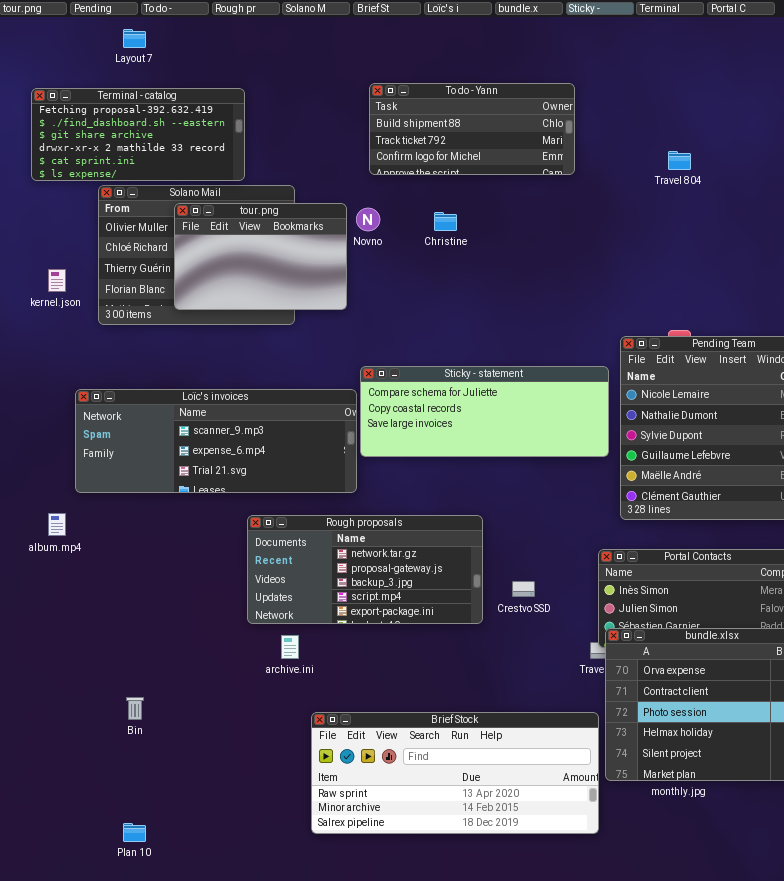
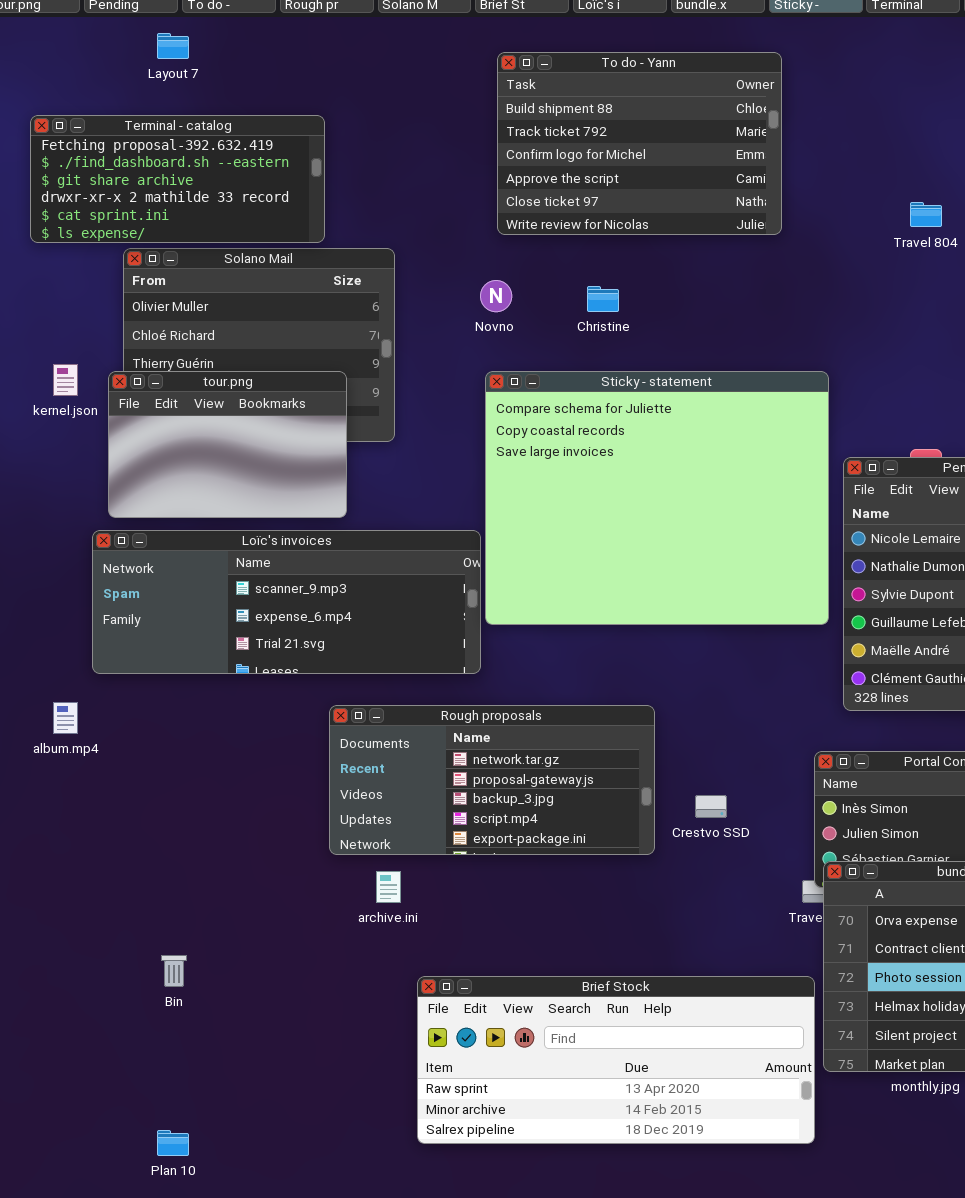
To do - Yann: [369,83,575,175] -> [497,52,782,235], resized
tour.png: [174,203,347,310] -> [108,371,347,518], moved
Sticky - statement: [360,366,609,457] -> [485,371,829,625], resized

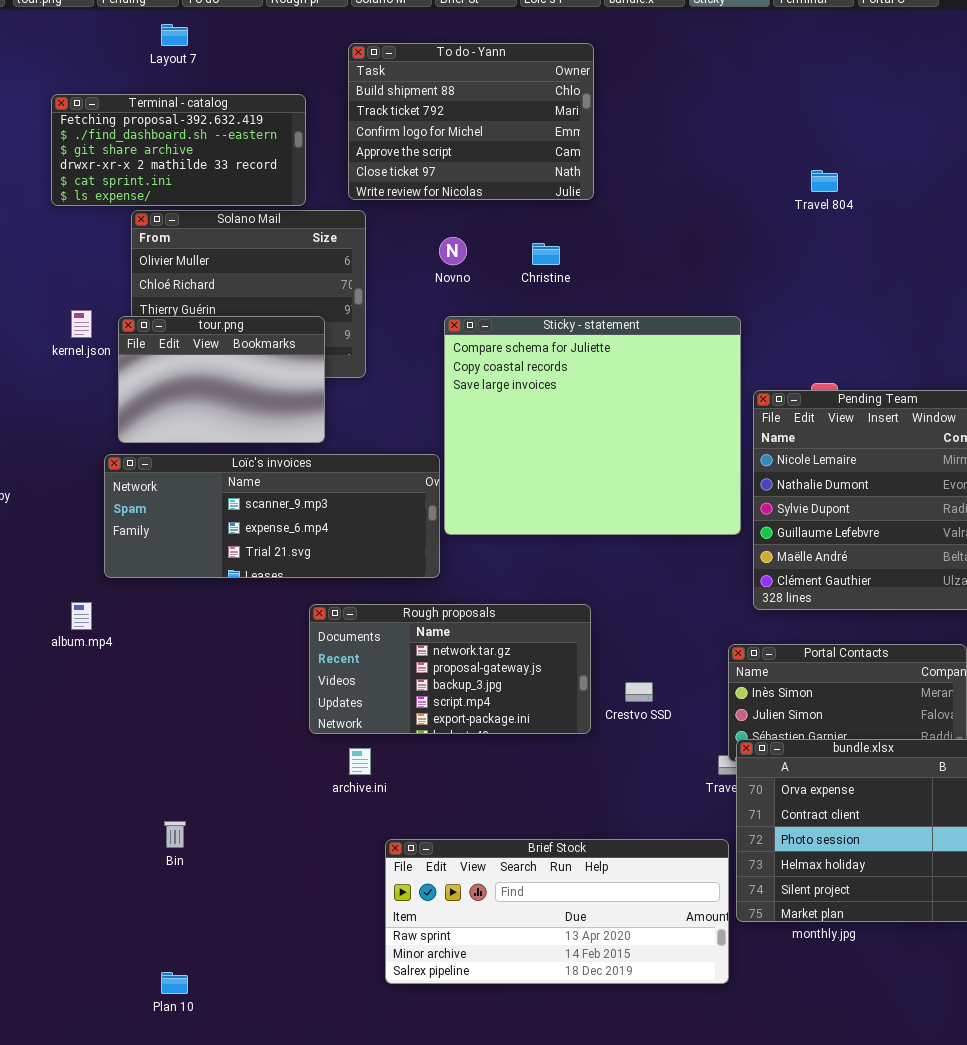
To do - Yann: [497,52,782,235] -> [348,43,594,200], moved

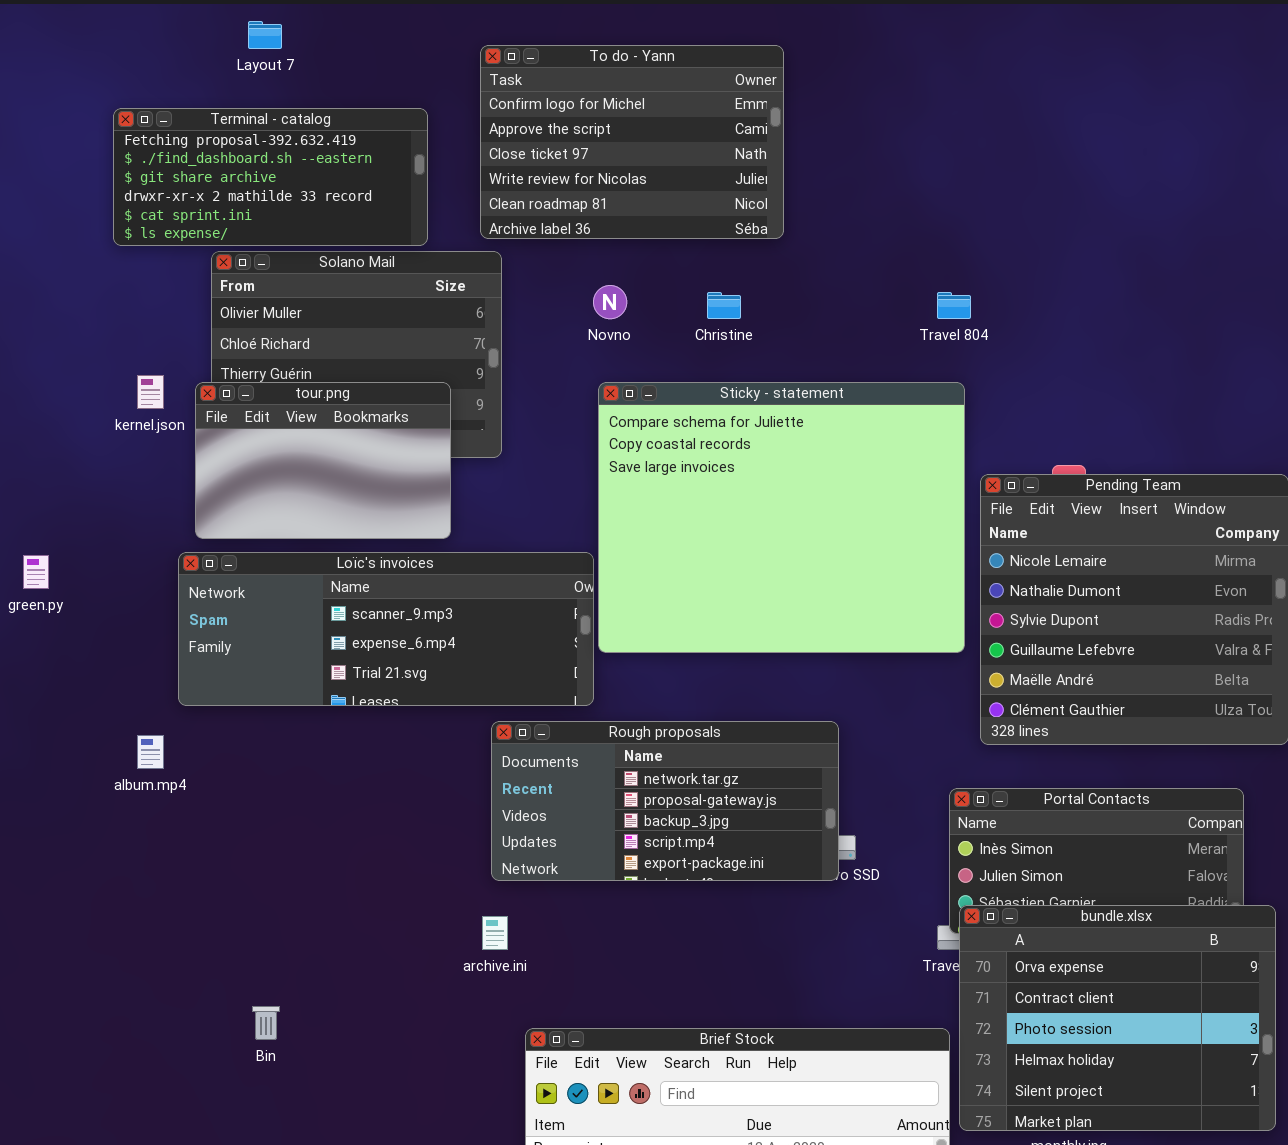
To do - Yann: [348,43,594,200] -> [480,45,784,239], scrolled down 2 rows
Travel 804: [811,170,838,192] -> [937,292,971,319], moved
Rough proposals: [309,604,591,734] -> [491,721,839,881], moved

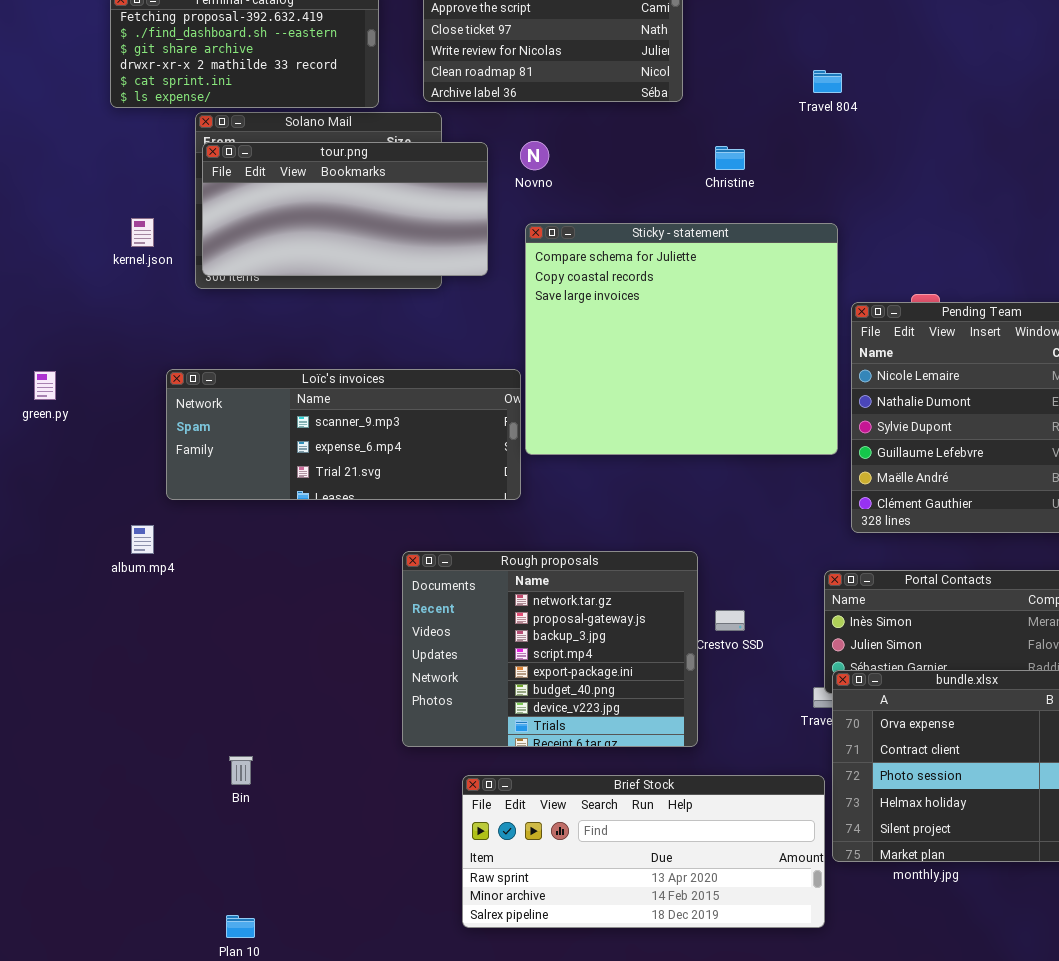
Christine: [707,292,741,319] -> [715,146,745,170], moved
Travel 804: [937,292,971,319] -> [813,70,842,93], moved
tour.png: [195,382,451,539] -> [202,142,488,276], moved, resized
Rough proposals: [491,721,839,881] -> [402,551,698,747], moved, resized

